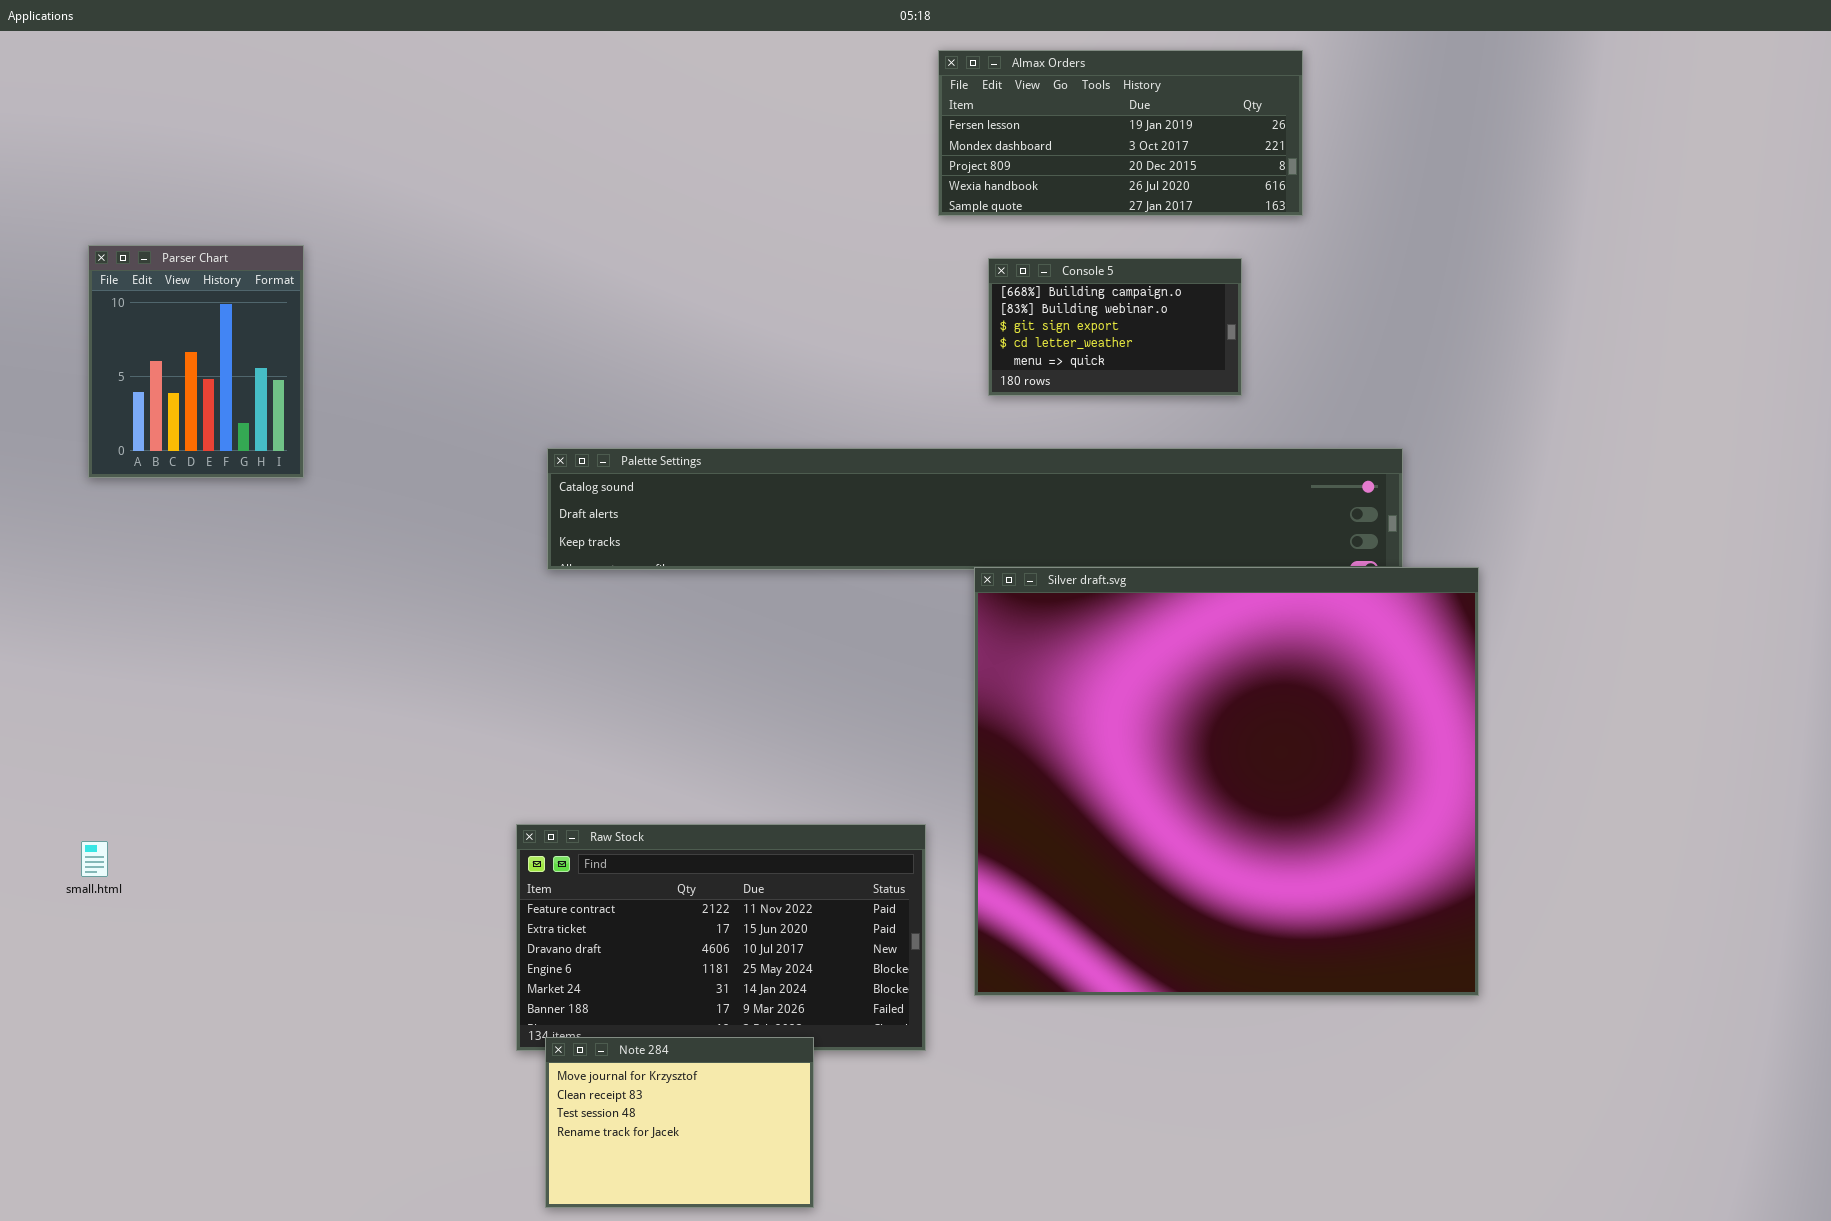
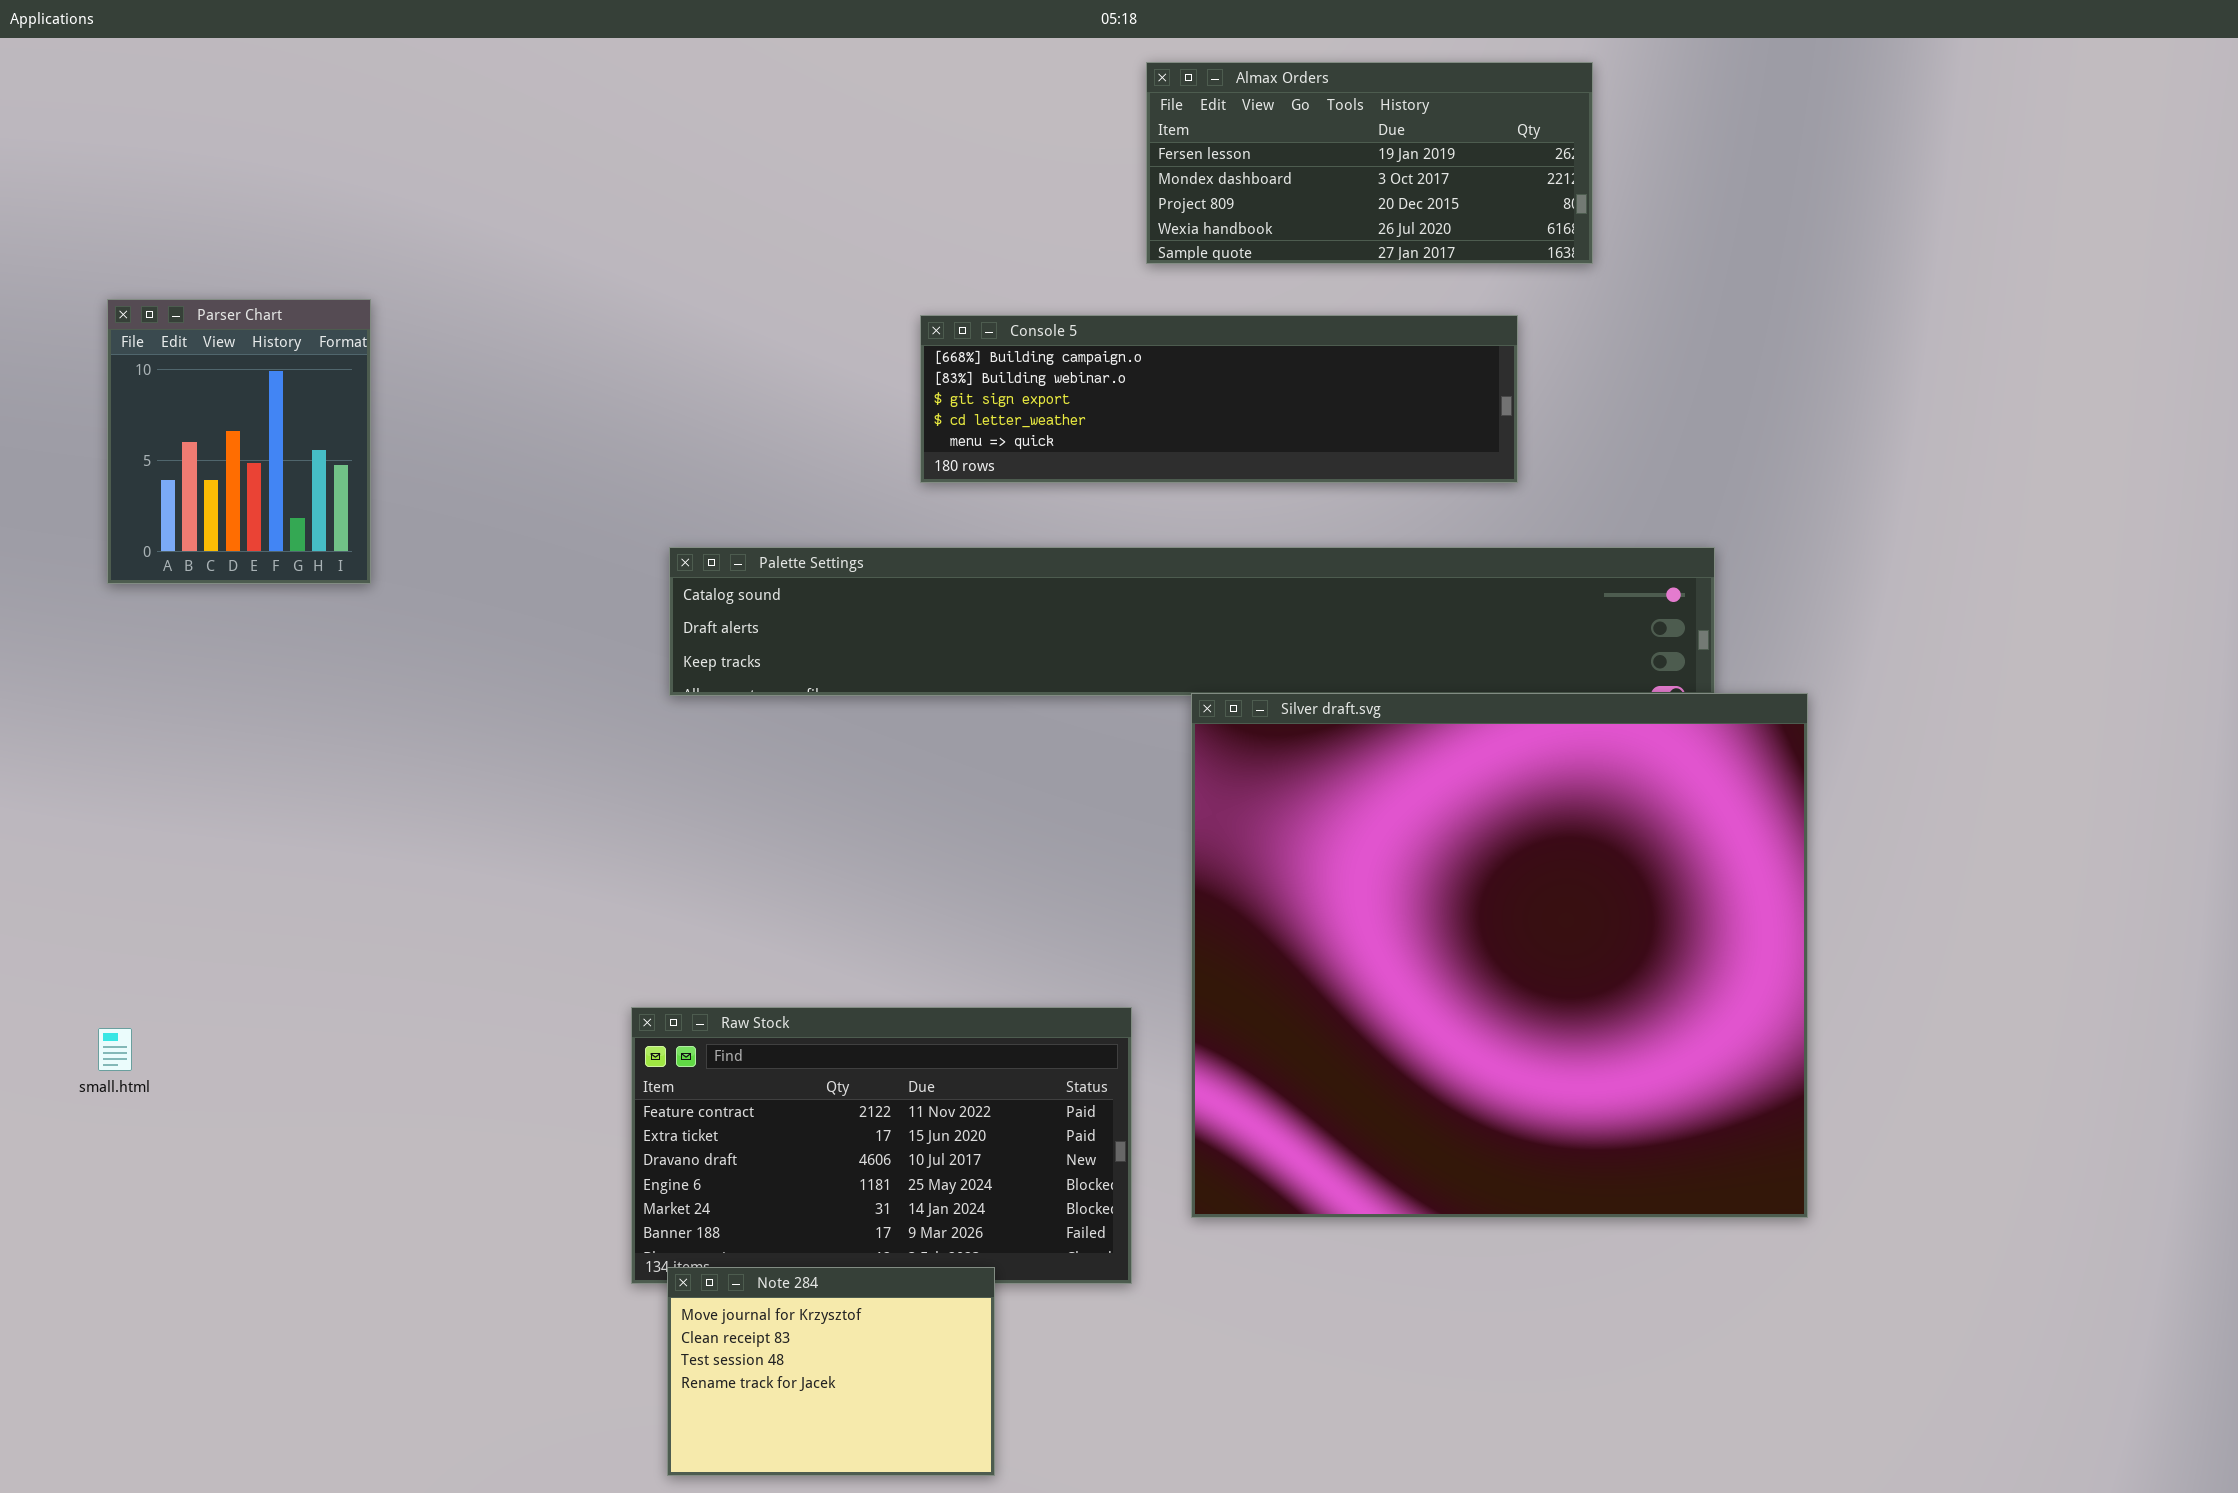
Console 5: [988,258,1242,396] -> [920,315,1518,483], resized

